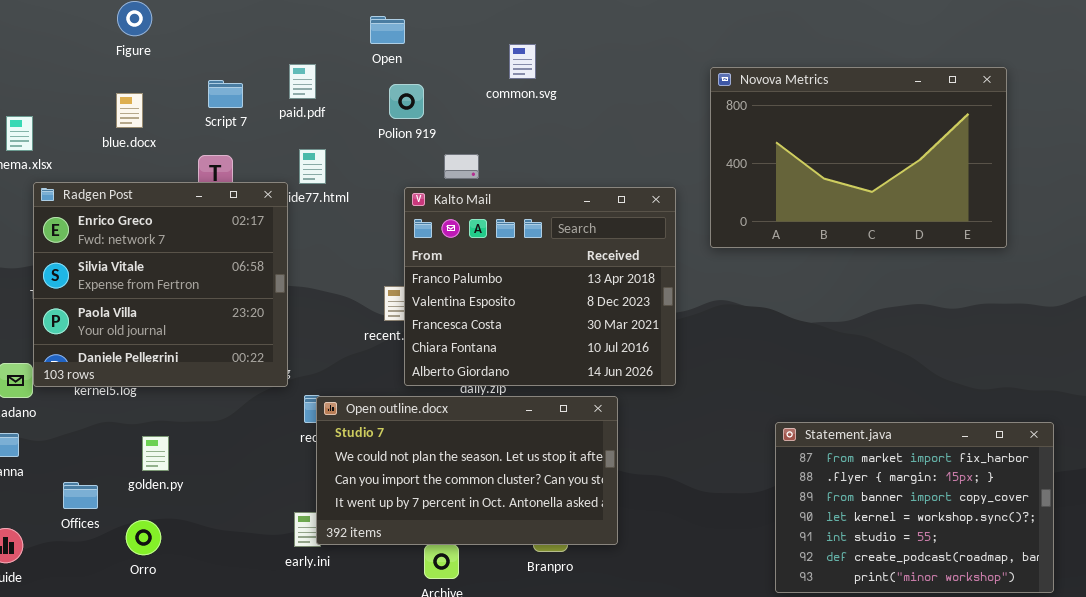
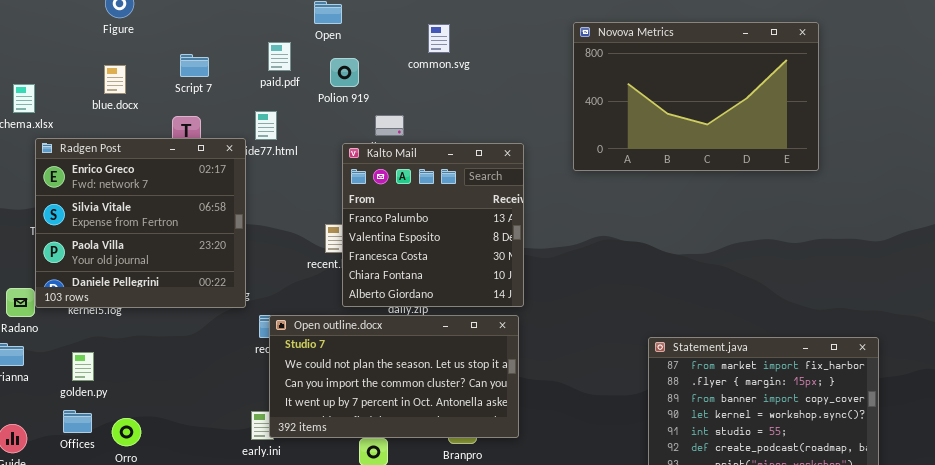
paid.pdf: [289,64,316,99] -> [268,42,291,71], moved
Novova Metrics: [710,67,1007,248] -> [573,22,819,171], moved
Kalto Mail: [404,187,676,386] -> [342,143,524,307], resized
golden.py: [142,436,169,471] -> [72,352,94,381], moved
Offices: [63,482,98,509] -> [63,410,92,433], moved

